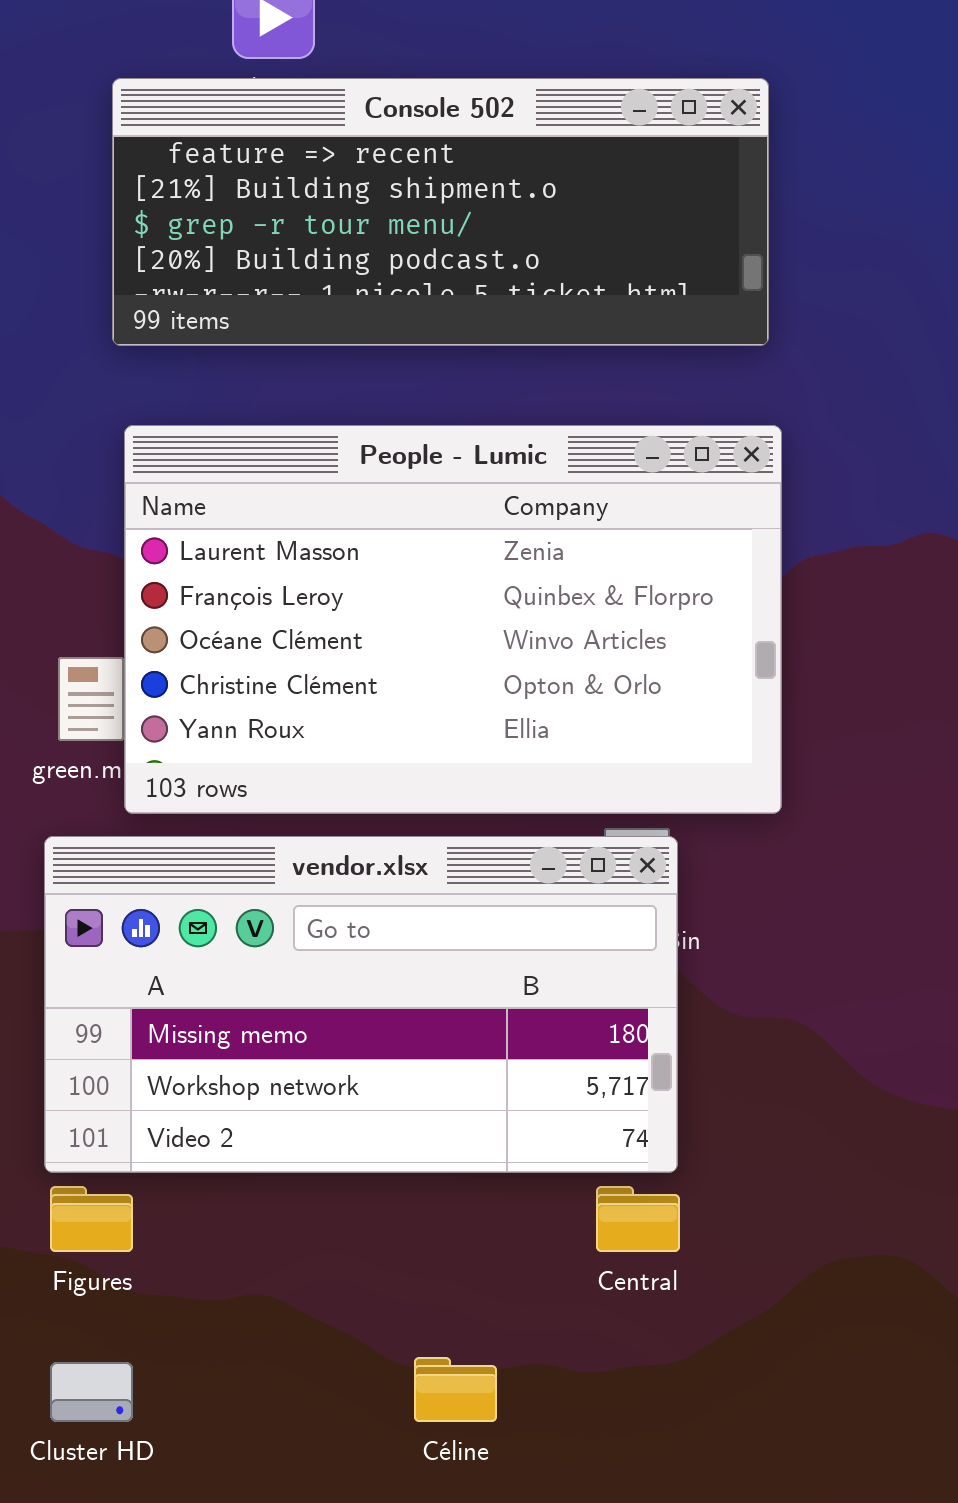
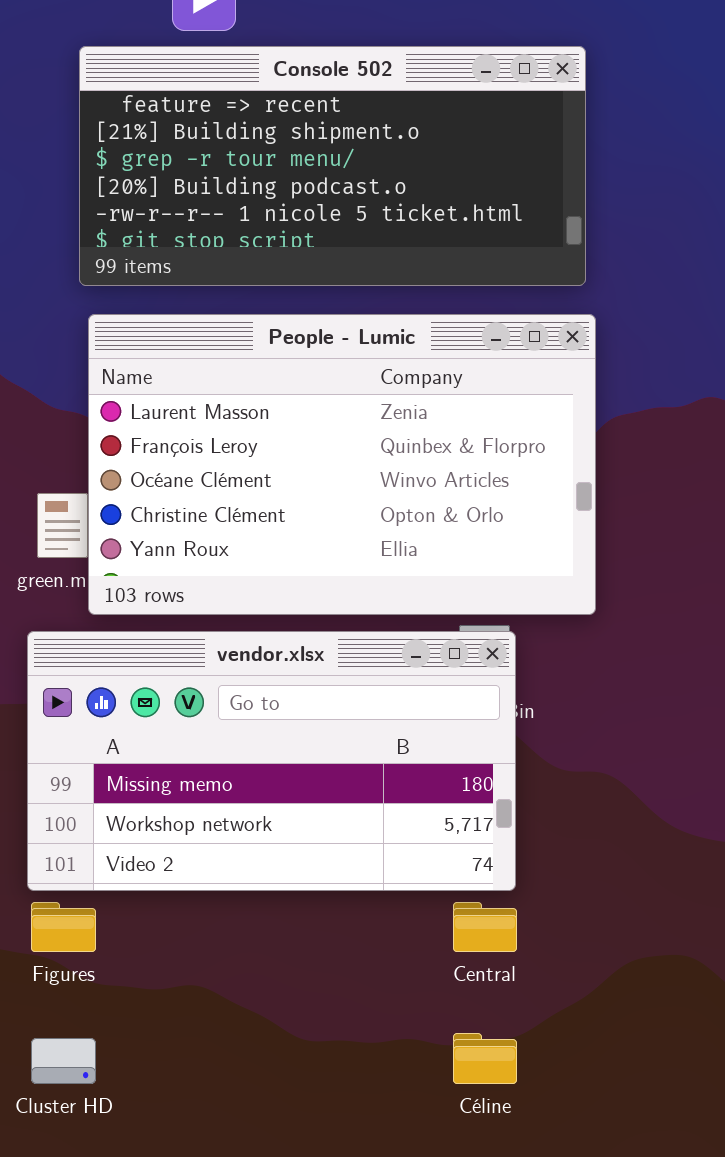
Console 502: [112,78,769,346] -> [79,46,586,286], resized
Céline: [414,1357,497,1422] -> [453,1033,517,1084], moved

